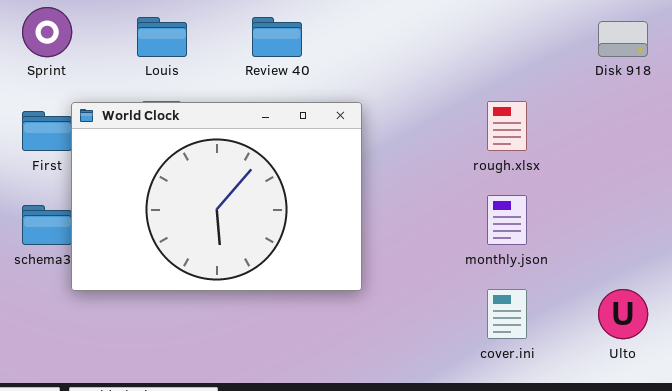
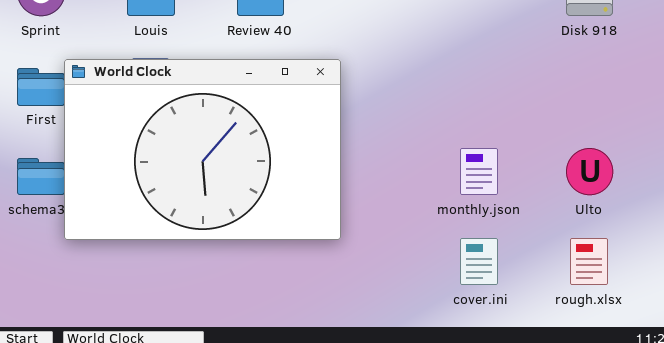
rough.xlsx: [487,101,527,151] -> [570,238,608,285], moved
Ulto: [598,289,648,339] -> [566,148,613,195], moved

